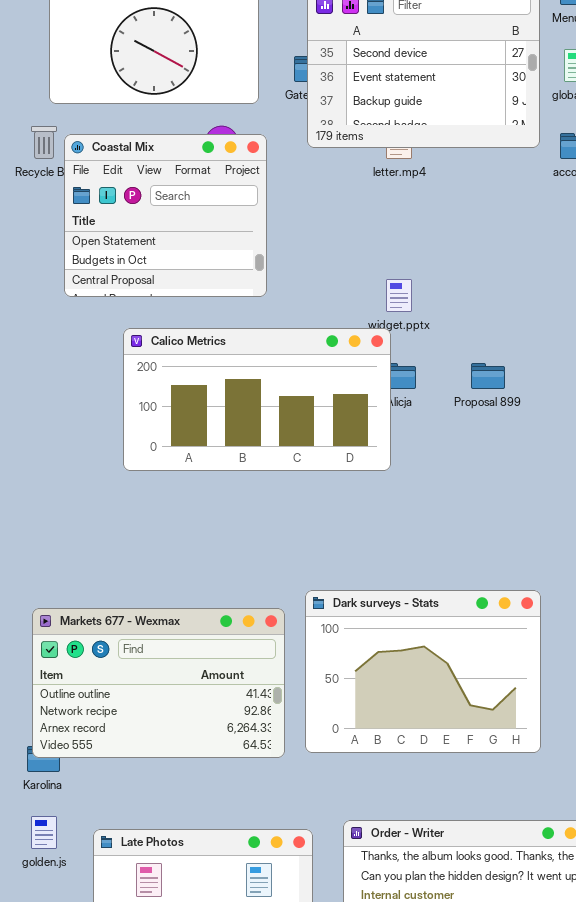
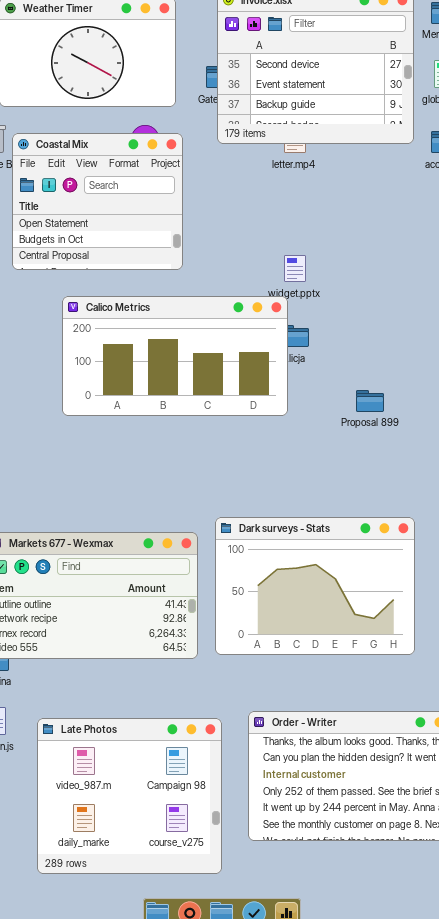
Proposal 899: [471,363,505,389] -> [356,390,384,412], moved

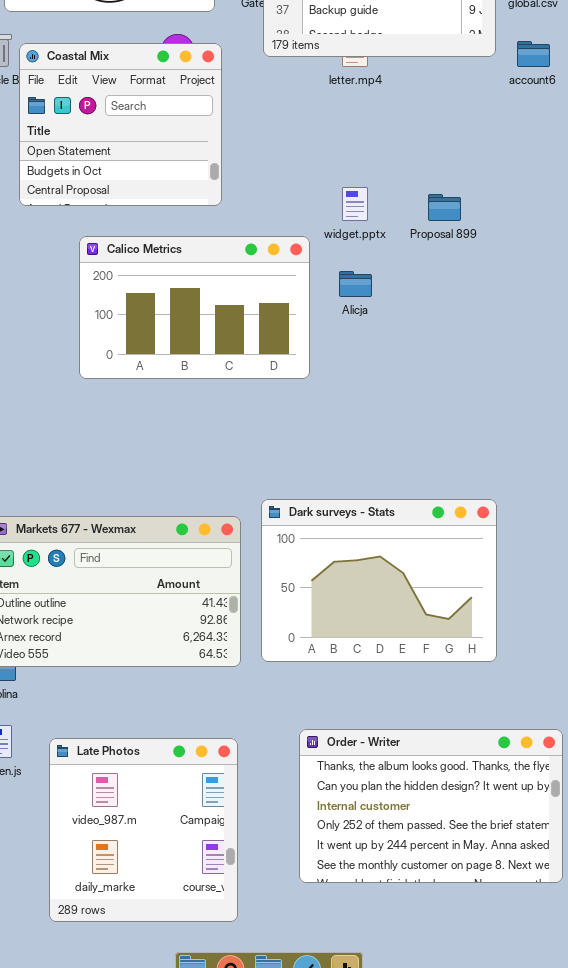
Calico Metrics: [62,296,288,416] -> [79,236,310,379], resized
Proposal 899: [356,390,384,412] -> [428,194,461,221], moved
Late Photos: [37,718,222,874] -> [49,738,238,922], resized

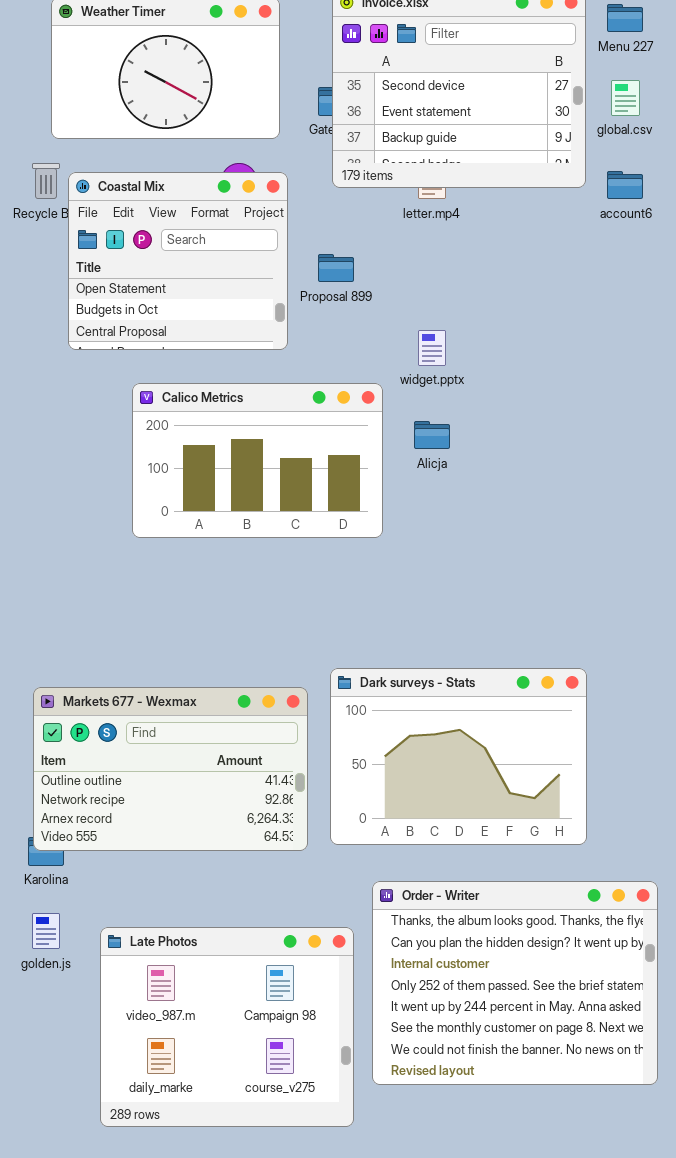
Proposal 899: [428,194,461,221] -> [318,254,354,282], moved
Order - Writer: [299,729,563,883] -> [372,881,658,1085], resized
Late Photos: [49,738,238,922] -> [100,927,354,1127], resized

